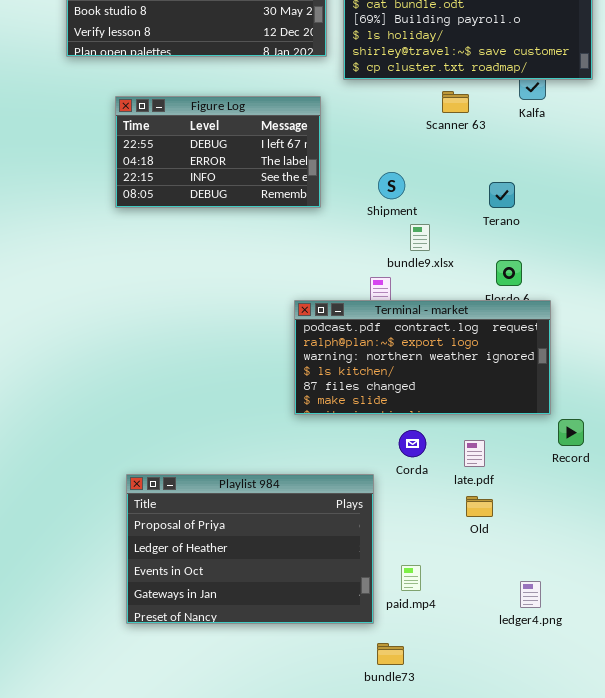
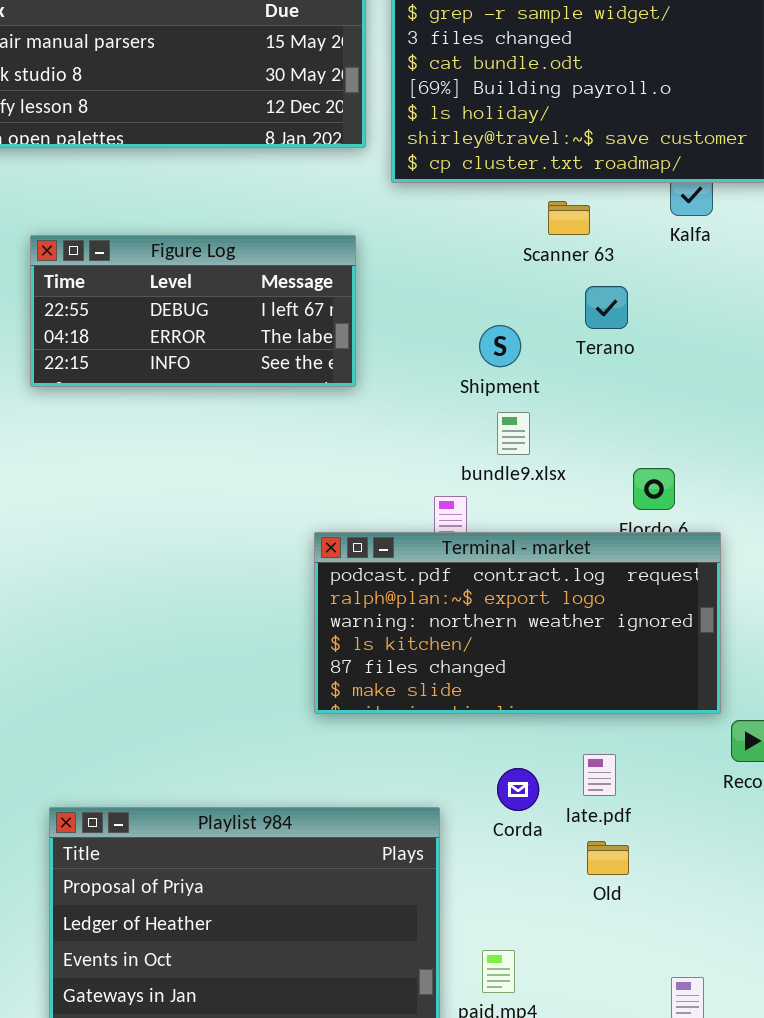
Figure Log: [115,96,321,208] -> [30,235,356,387], resized
Shipment: [378,172,405,199] -> [479,325,521,367], moved
Terano: [489,182,515,208] -> [585,286,628,329], moved
Corda: [399,430,426,457] -> [497,768,539,811], moved

